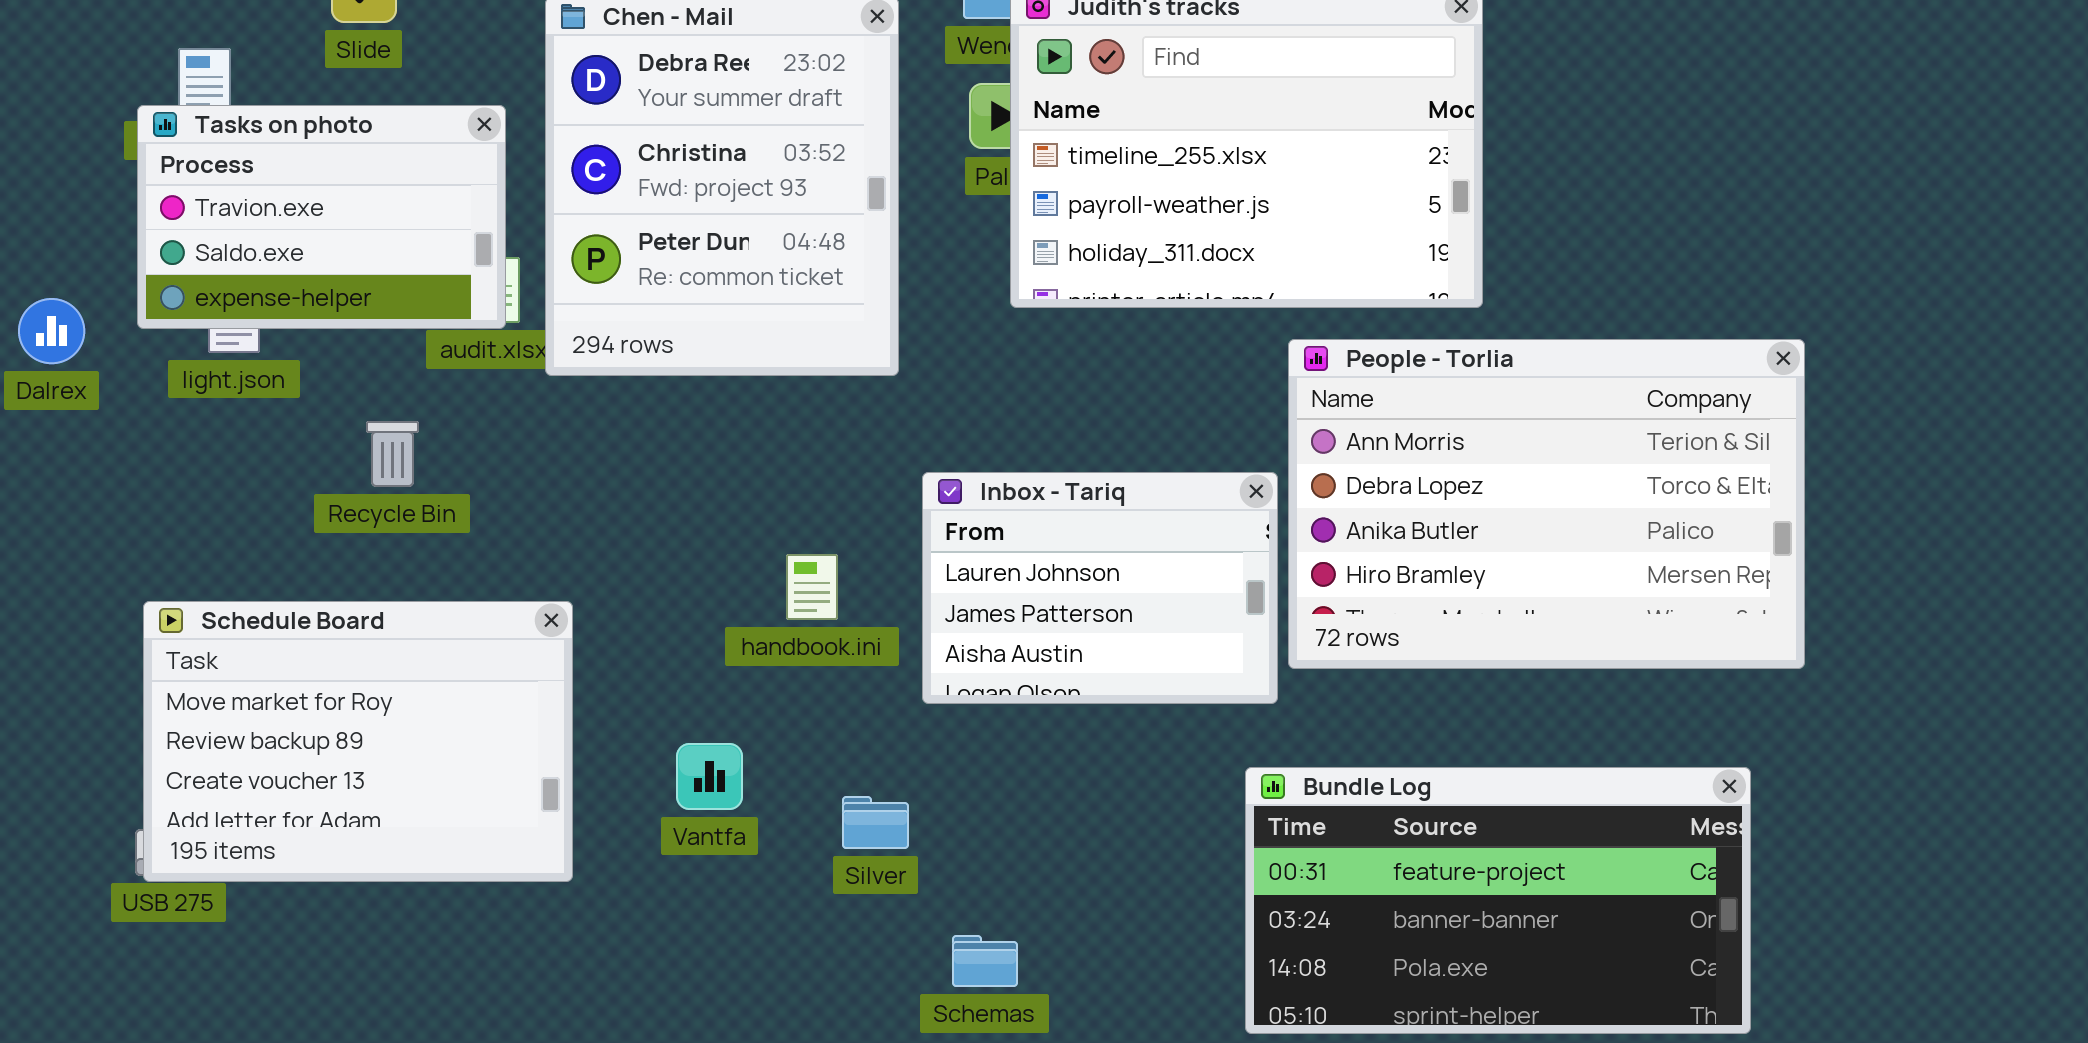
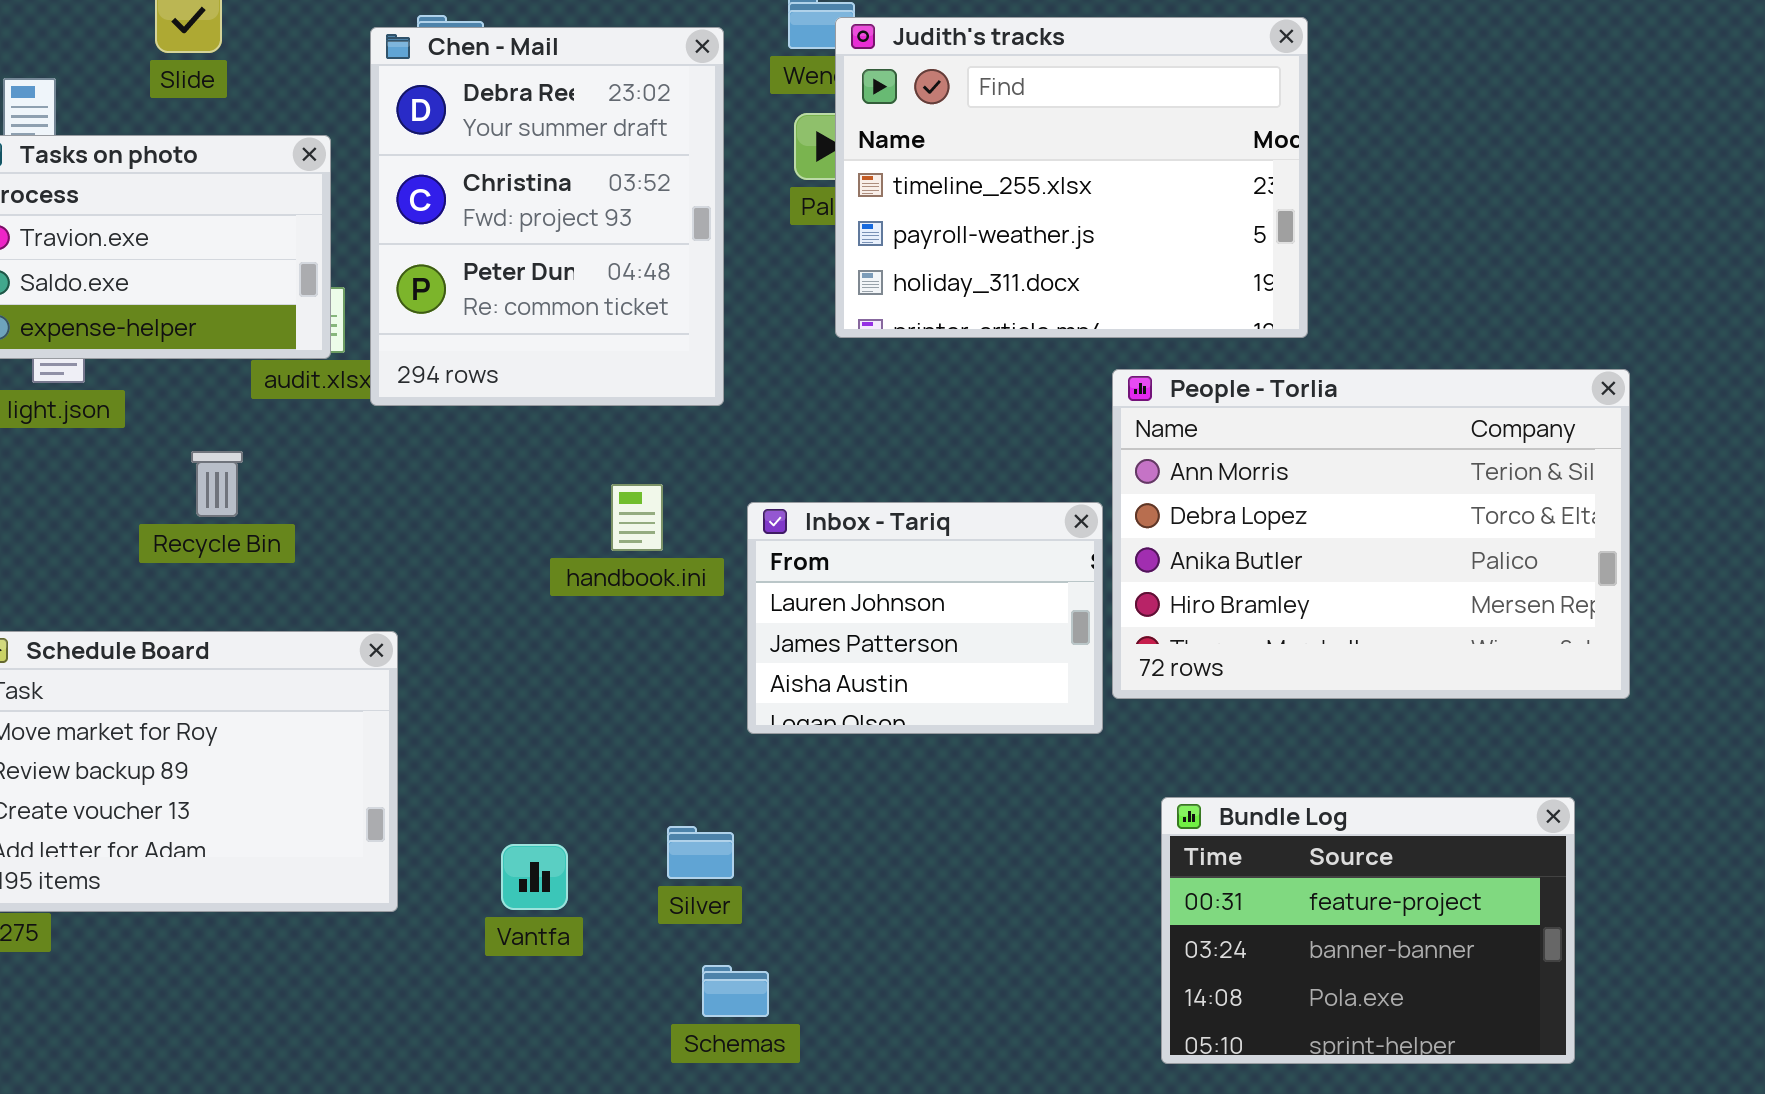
handbook.ini: [786,554,838,620] -> [611,484,663,551], moved
Vantfa: [676,743,743,810] -> [501,844,568,910], moved
Bundle Log: [1245,767,1751,1034] -> [1161,797,1575,1064], resized
Schemas: [952,935,1018,987] -> [702,965,769,1017], moved

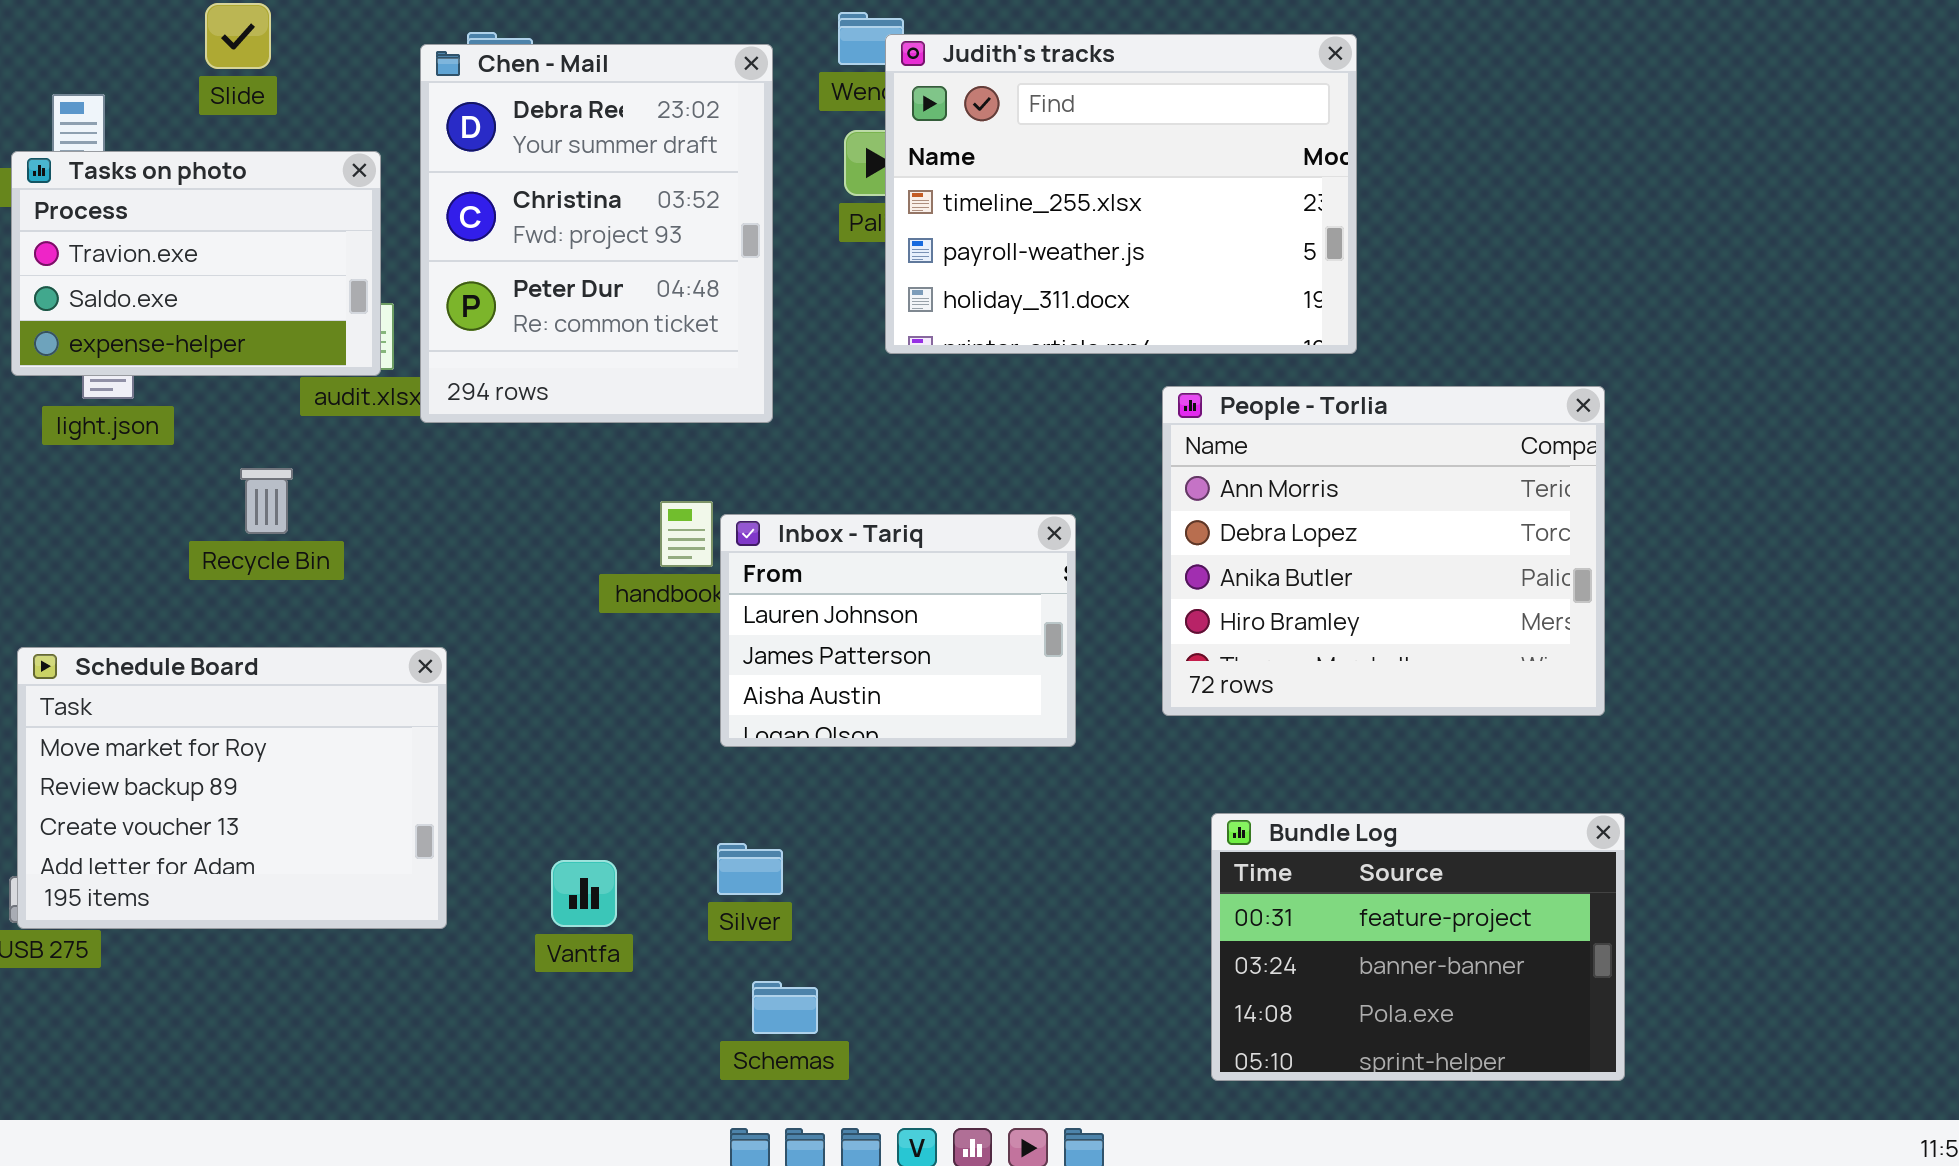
People - Torlia: [1112,369,1630,699] -> [1162,386,1605,716], resized
Inbox - Tariq: [747,502,1103,734] -> [720,514,1076,747], moved

